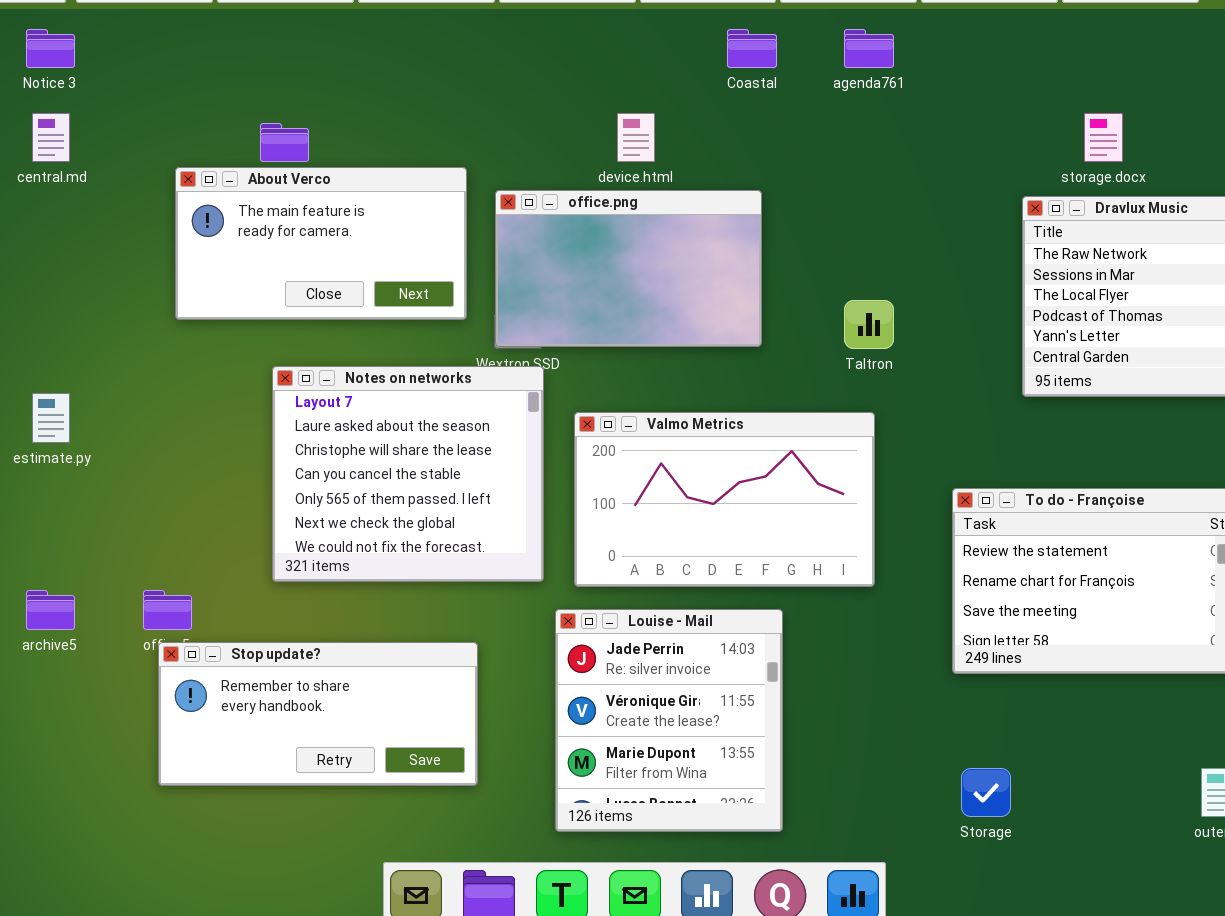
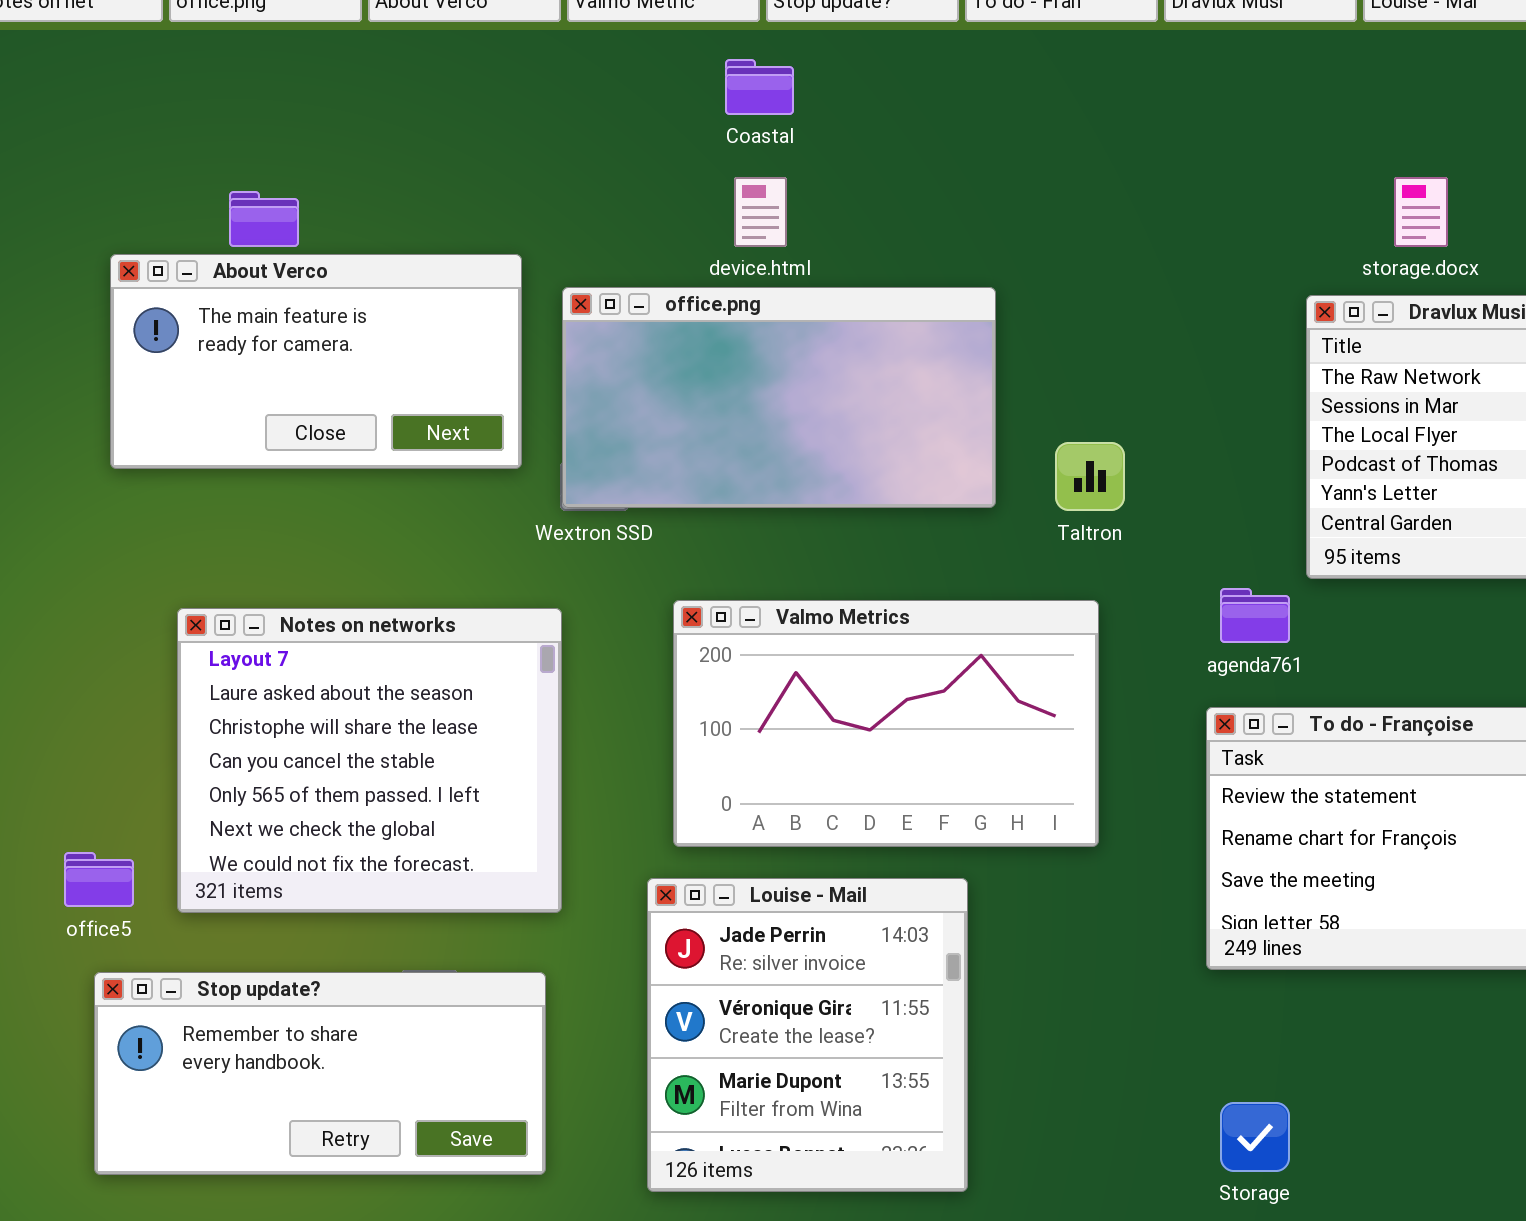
Coastal: [727,29,777,68] -> [725,59,794,115], moved
agenda761: [844,29,894,68] -> [1220,588,1290,643], moved
office.png: [495,190,762,347] -> [562,287,996,508], resized
Notes on networks: [272,366,544,582] -> [177,608,562,913], moved
Stop update?: [158,642,478,786] -> [94,972,546,1175], moved

